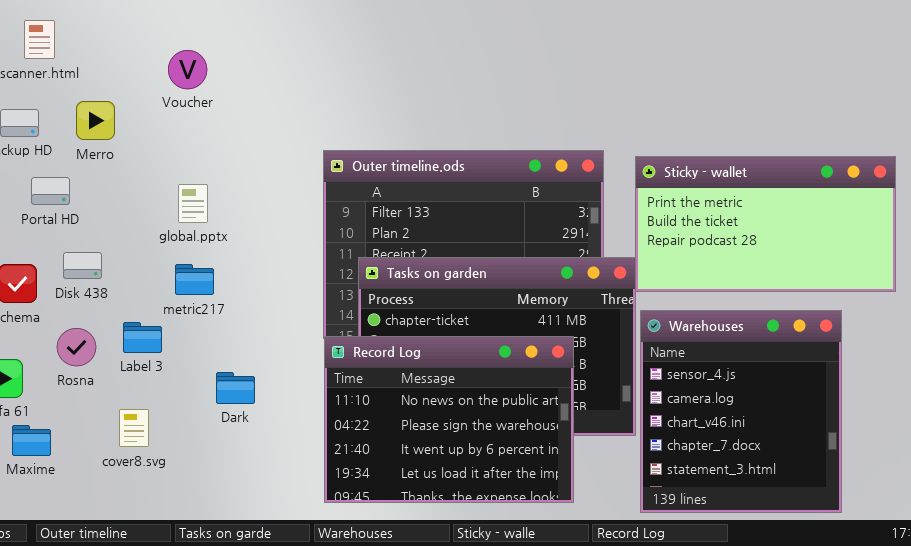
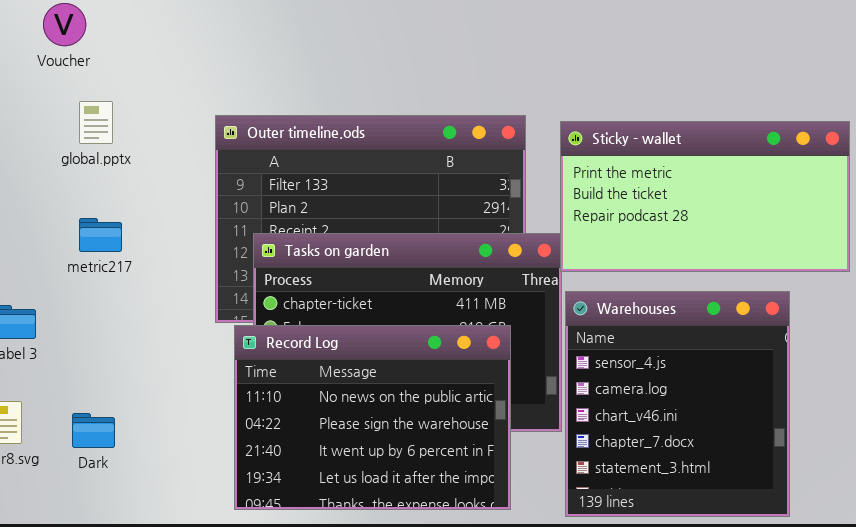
global.pptx: [178,184,208,223] -> [79,101,113,144], moved
metric217: [175,264,214,295] -> [79,218,122,252], moved
Record Log: [324,336,574,503] -> [234,325,511,510], moved
Dark: [216,372,255,404] -> [72,413,115,448], moved

